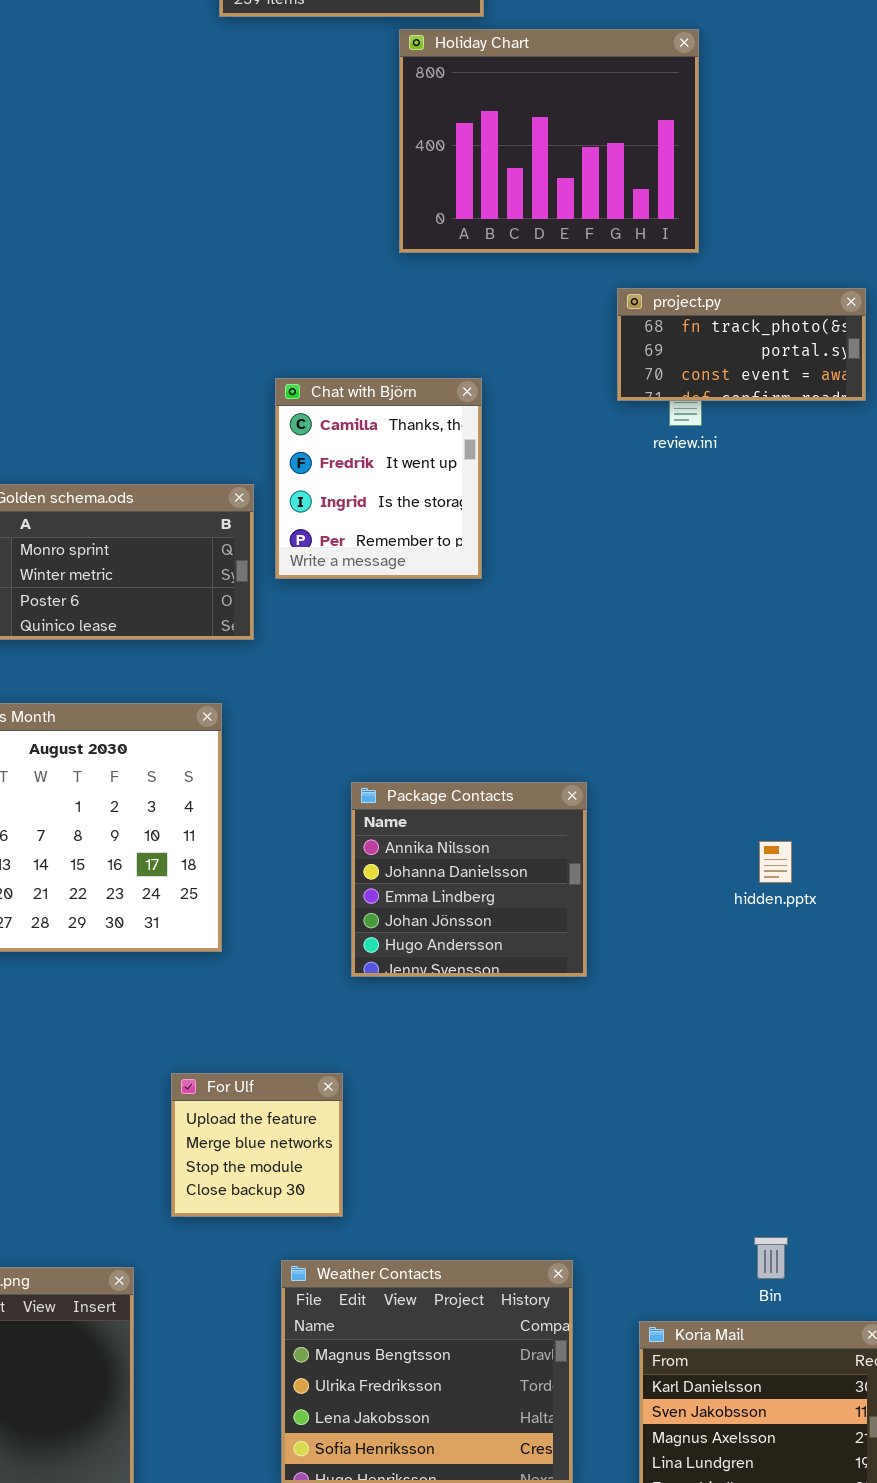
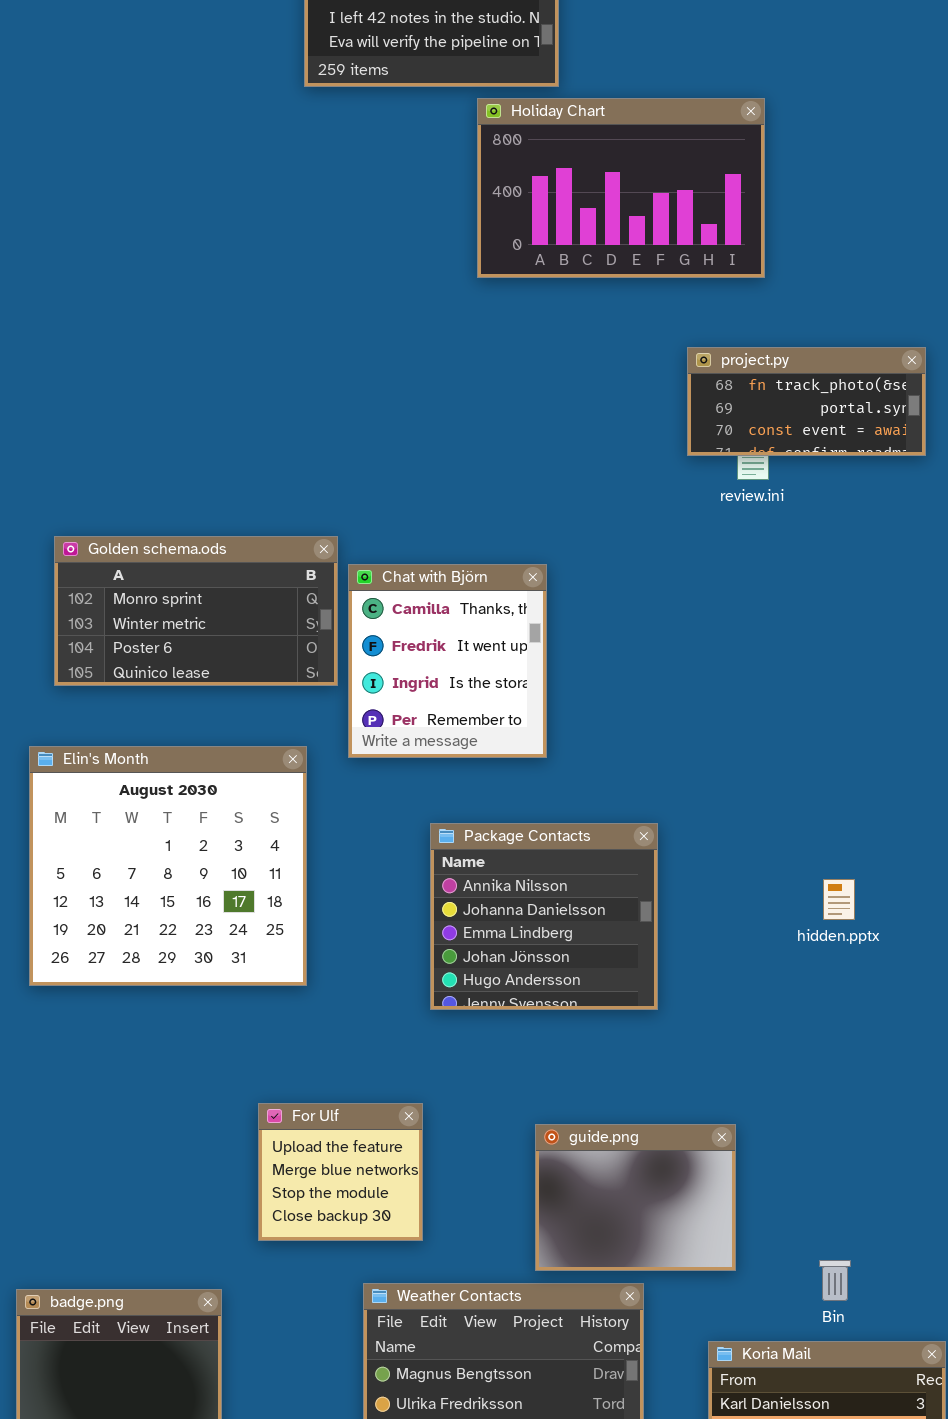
Holiday Chart: [399,29,699,253] -> [477,98,765,278], resized
Chat with Björn: [275,378,482,579] -> [348,564,547,758], moved
guide.png: none -> [535,1124,736,1271], opened

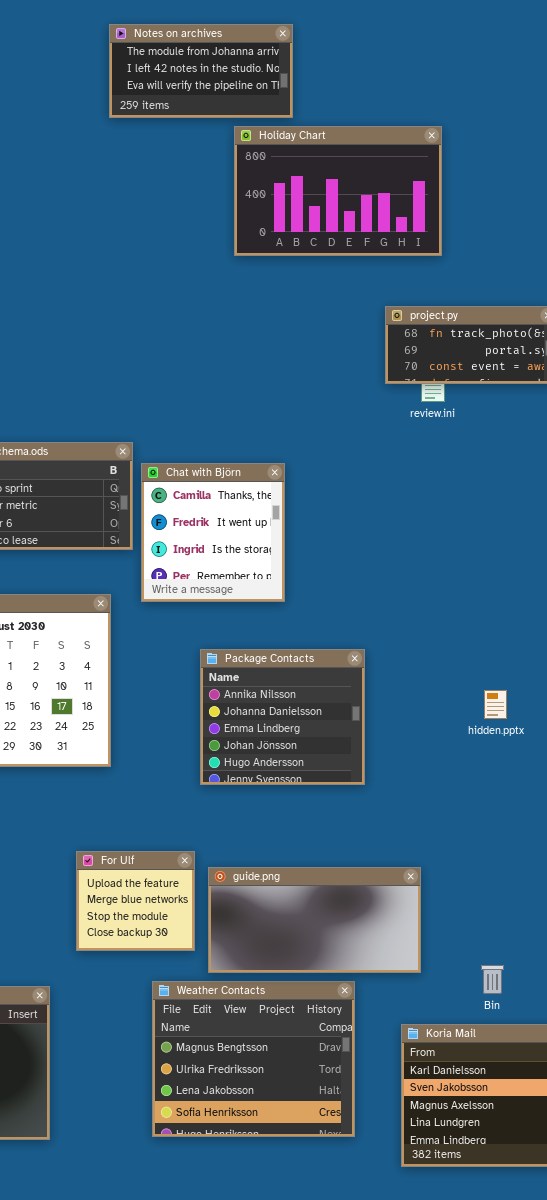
guide.png: [535,1124,736,1271] -> [208,867,421,973], resized

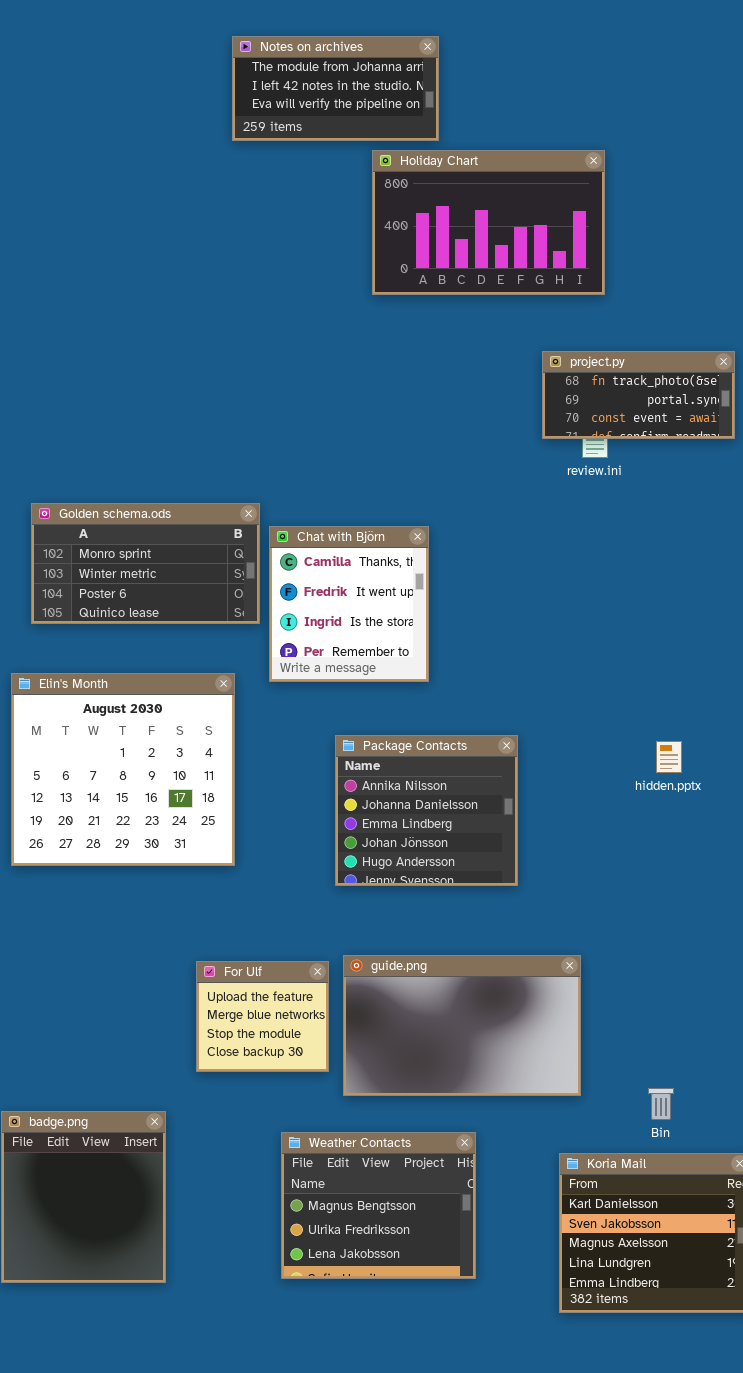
hidden.pptx: [484,690,507,719] -> [656,741,682,773], moved
guide.png: [208,867,421,973] -> [343,955,581,1096], resized
Weather Contacts: [152,981,355,1137] -> [281,1132,476,1279], resized

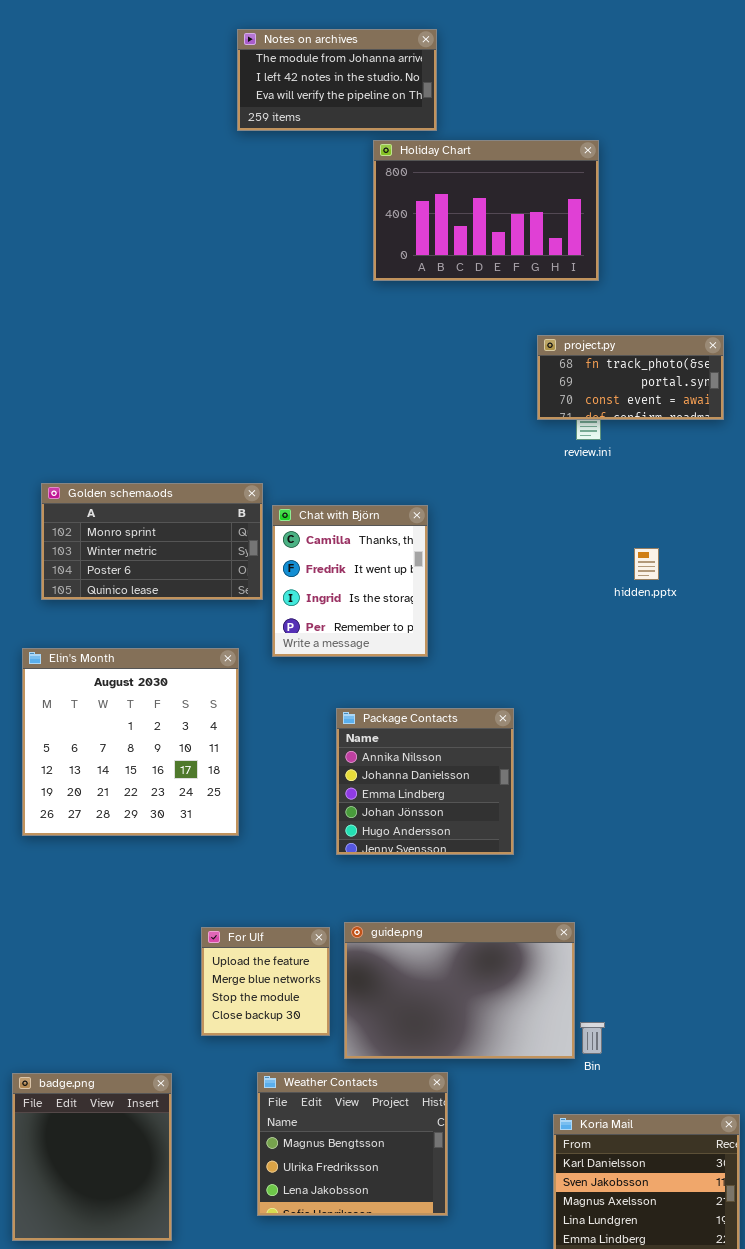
hidden.pptx: [656,741,682,773] -> [634,548,659,580], moved
Bin: [648,1088,674,1120] -> [580,1022,605,1054], moved
Weather Contacts: [281,1132,476,1279] -> [257,1072,448,1216], moved

